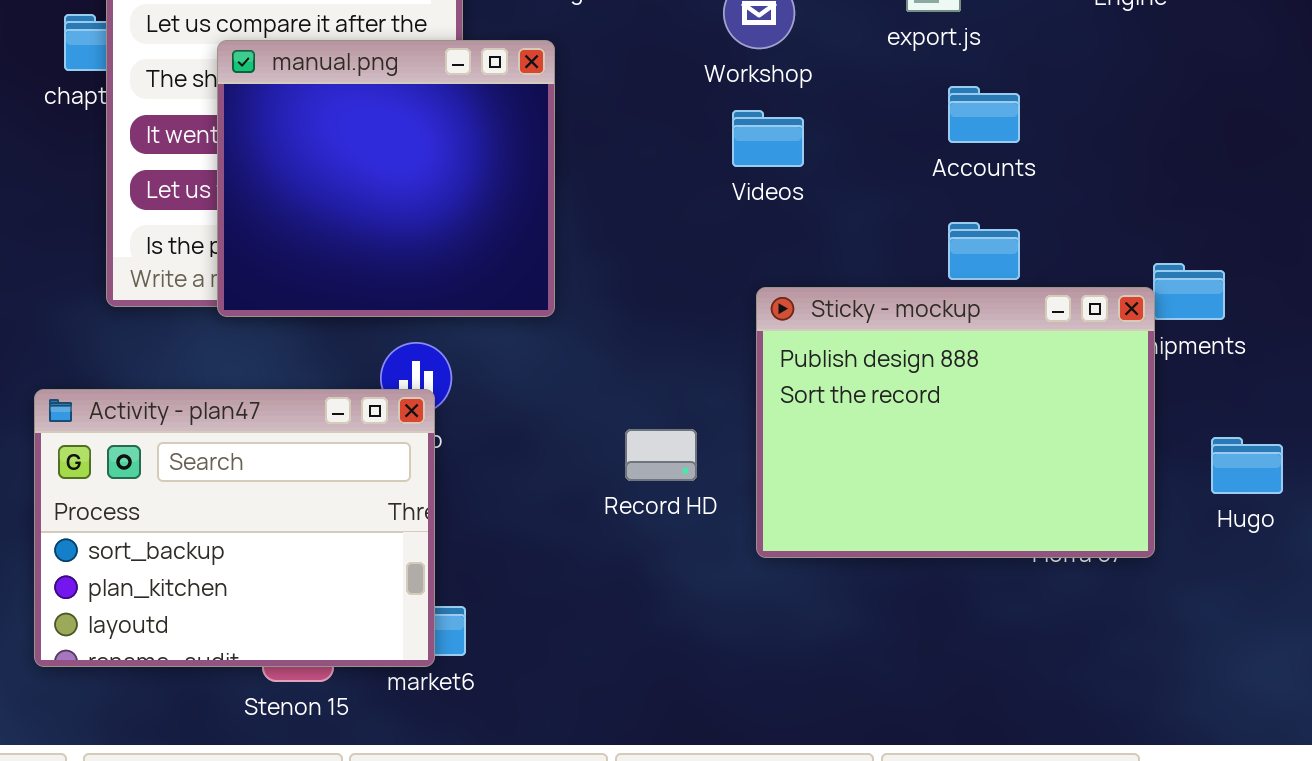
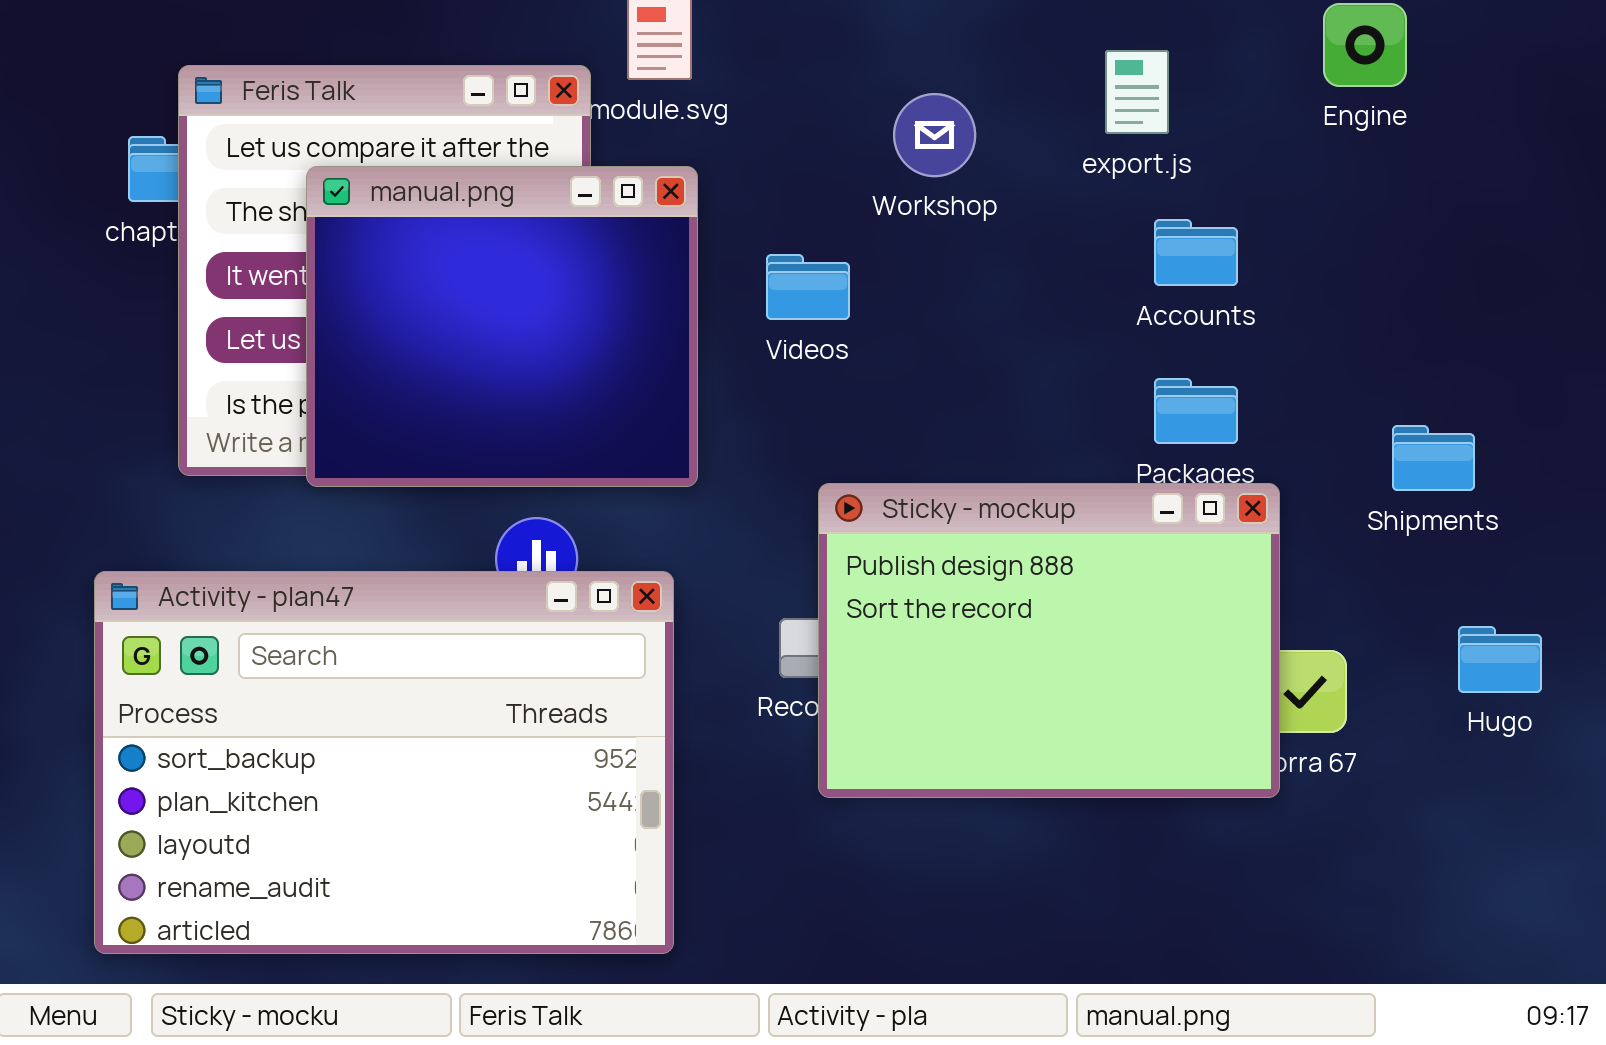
Videos: [732,110,804,167] -> [766,254,850,320], moved
Sticky - mockup: [756,287,1155,558] -> [818,483,1280,798], moved
Activity - plan47: [34,389,435,667] -> [94,571,674,954], resized

